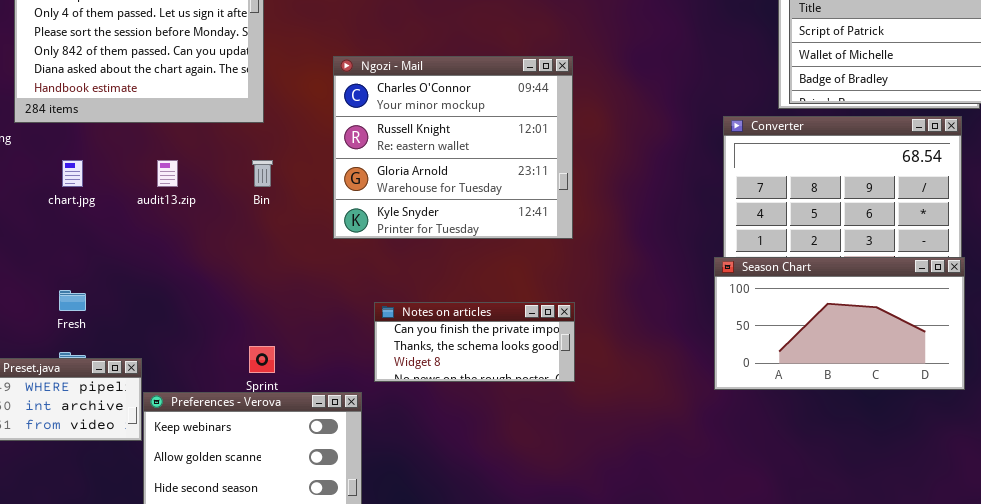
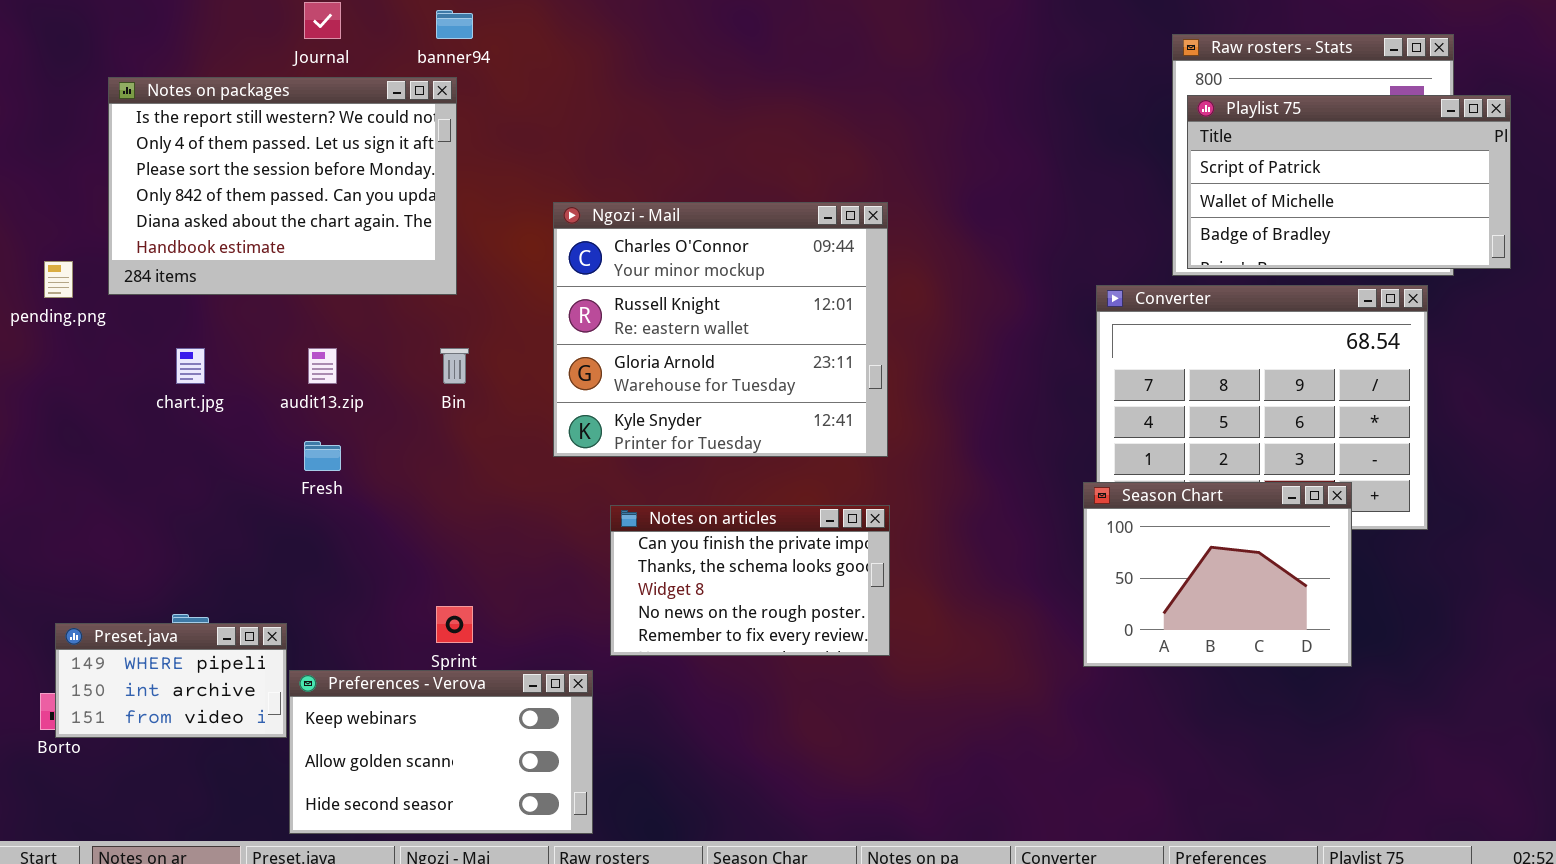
Season Chart: [714,257,965,390] -> [1083,482,1352,667], resized
Fresh: [59,290,86,311] -> [304,441,341,471], moved
Notes on articles: [374,302,575,382] -> [610,505,890,656], resized

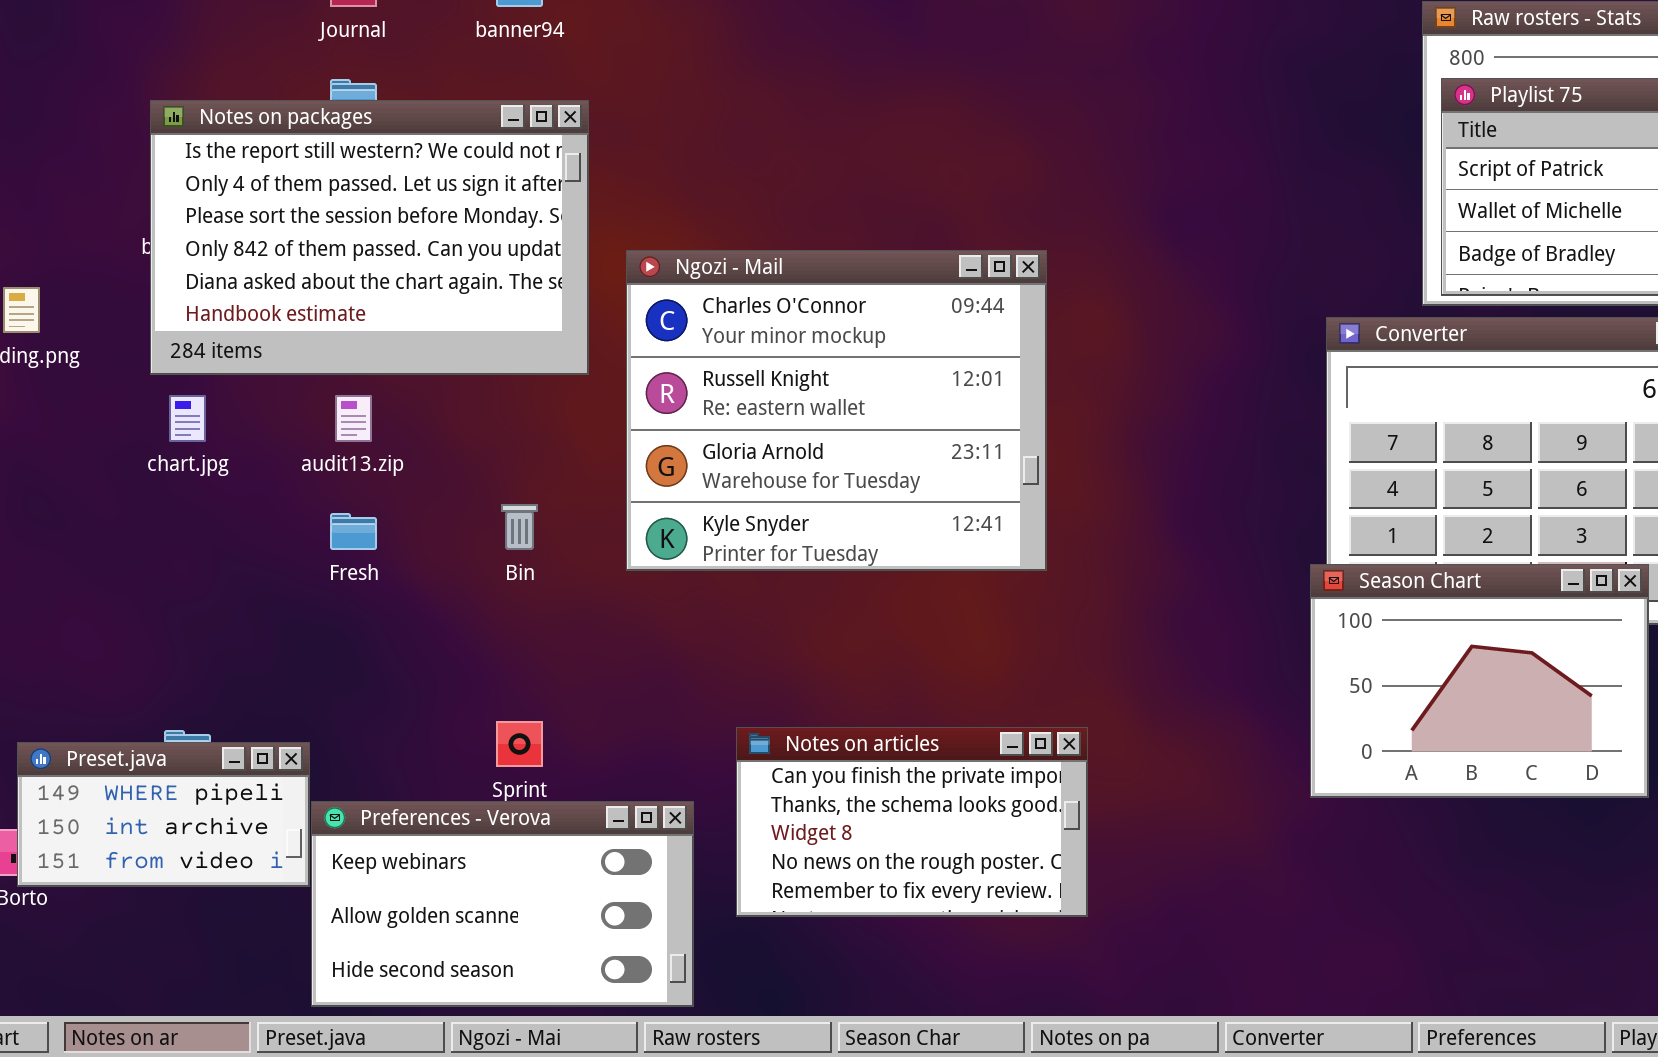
Notes on packages: [108,77,457,295] -> [150,100,589,375], moved
Ngozi - Mail: [553,202,888,457] -> [626,250,1047,571], moved
Bin: [440,348,469,384] -> [501,504,538,550], moved
Notes on articles: [610,505,890,656] -> [736,727,1088,917], moved

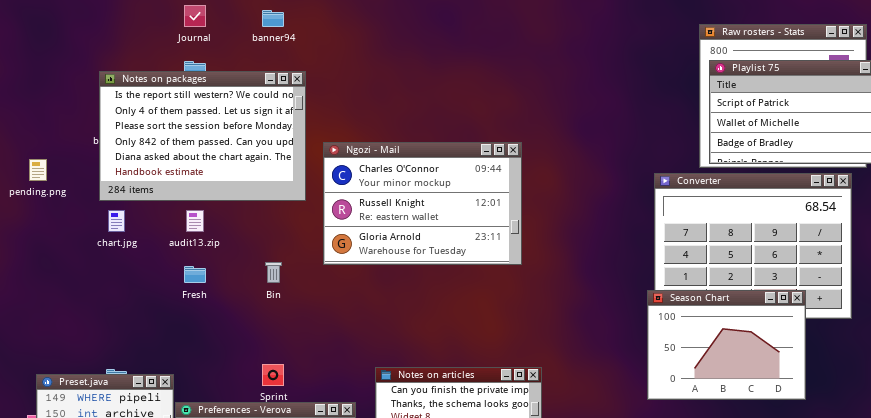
Ngozi - Mail: [626,250,1047,571] -> [323,142,522,265], resized

